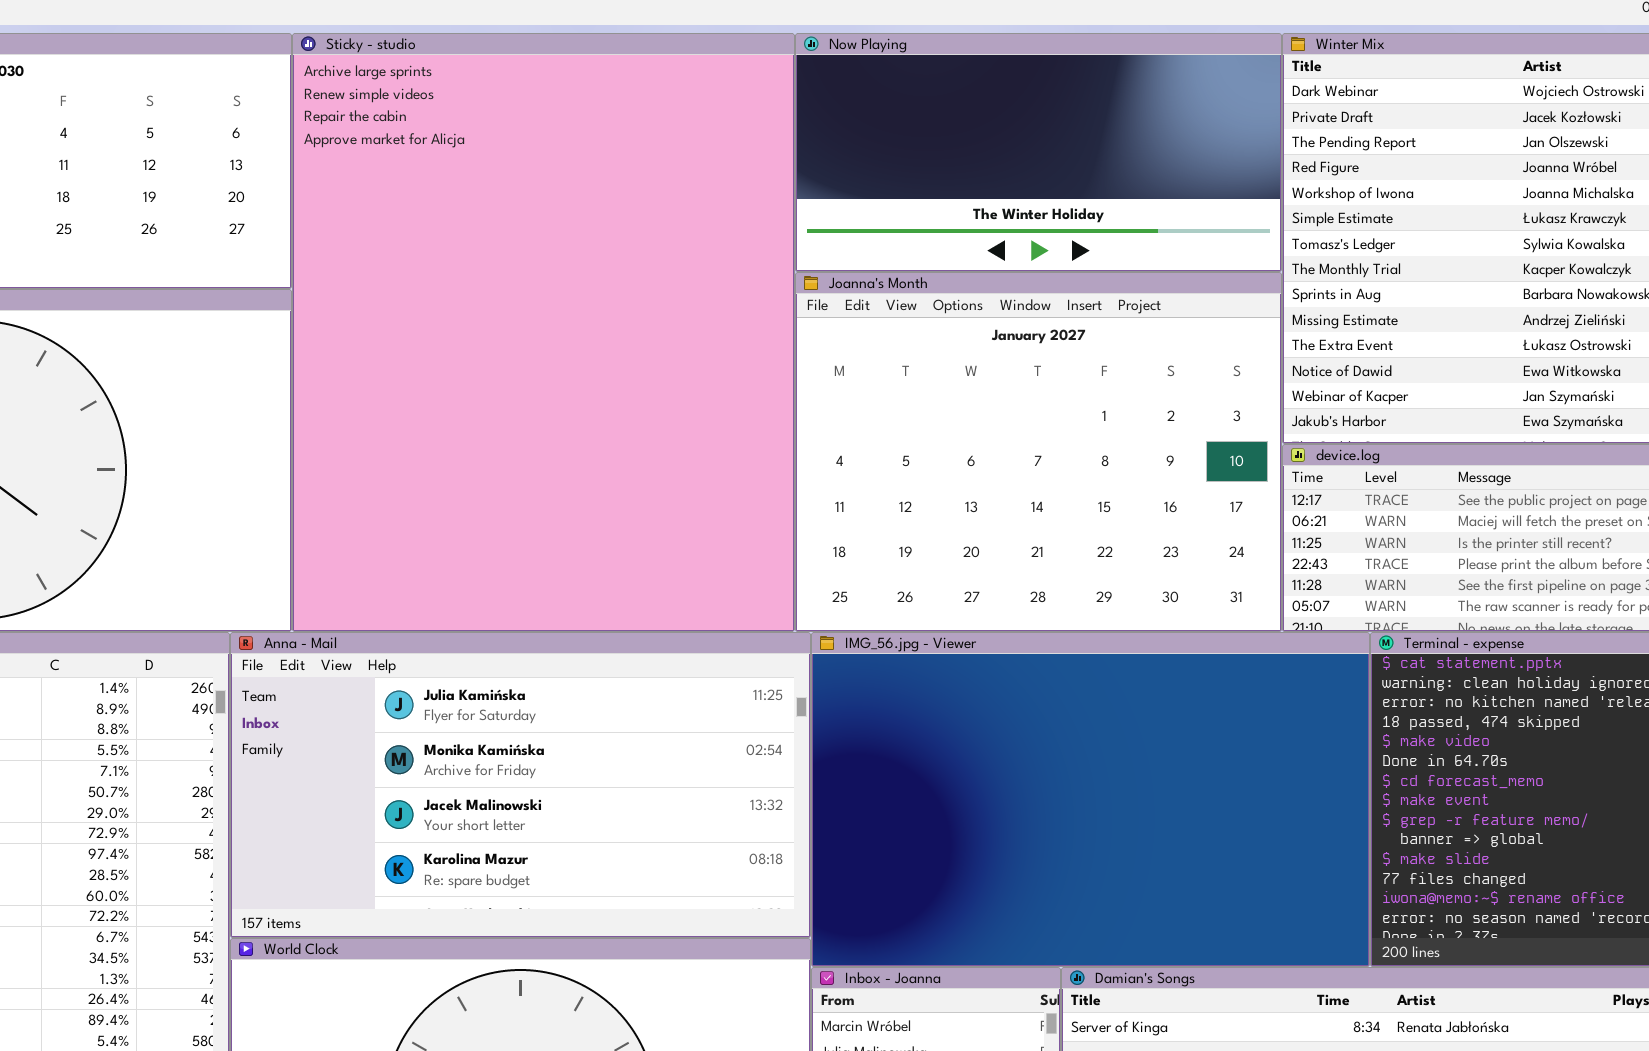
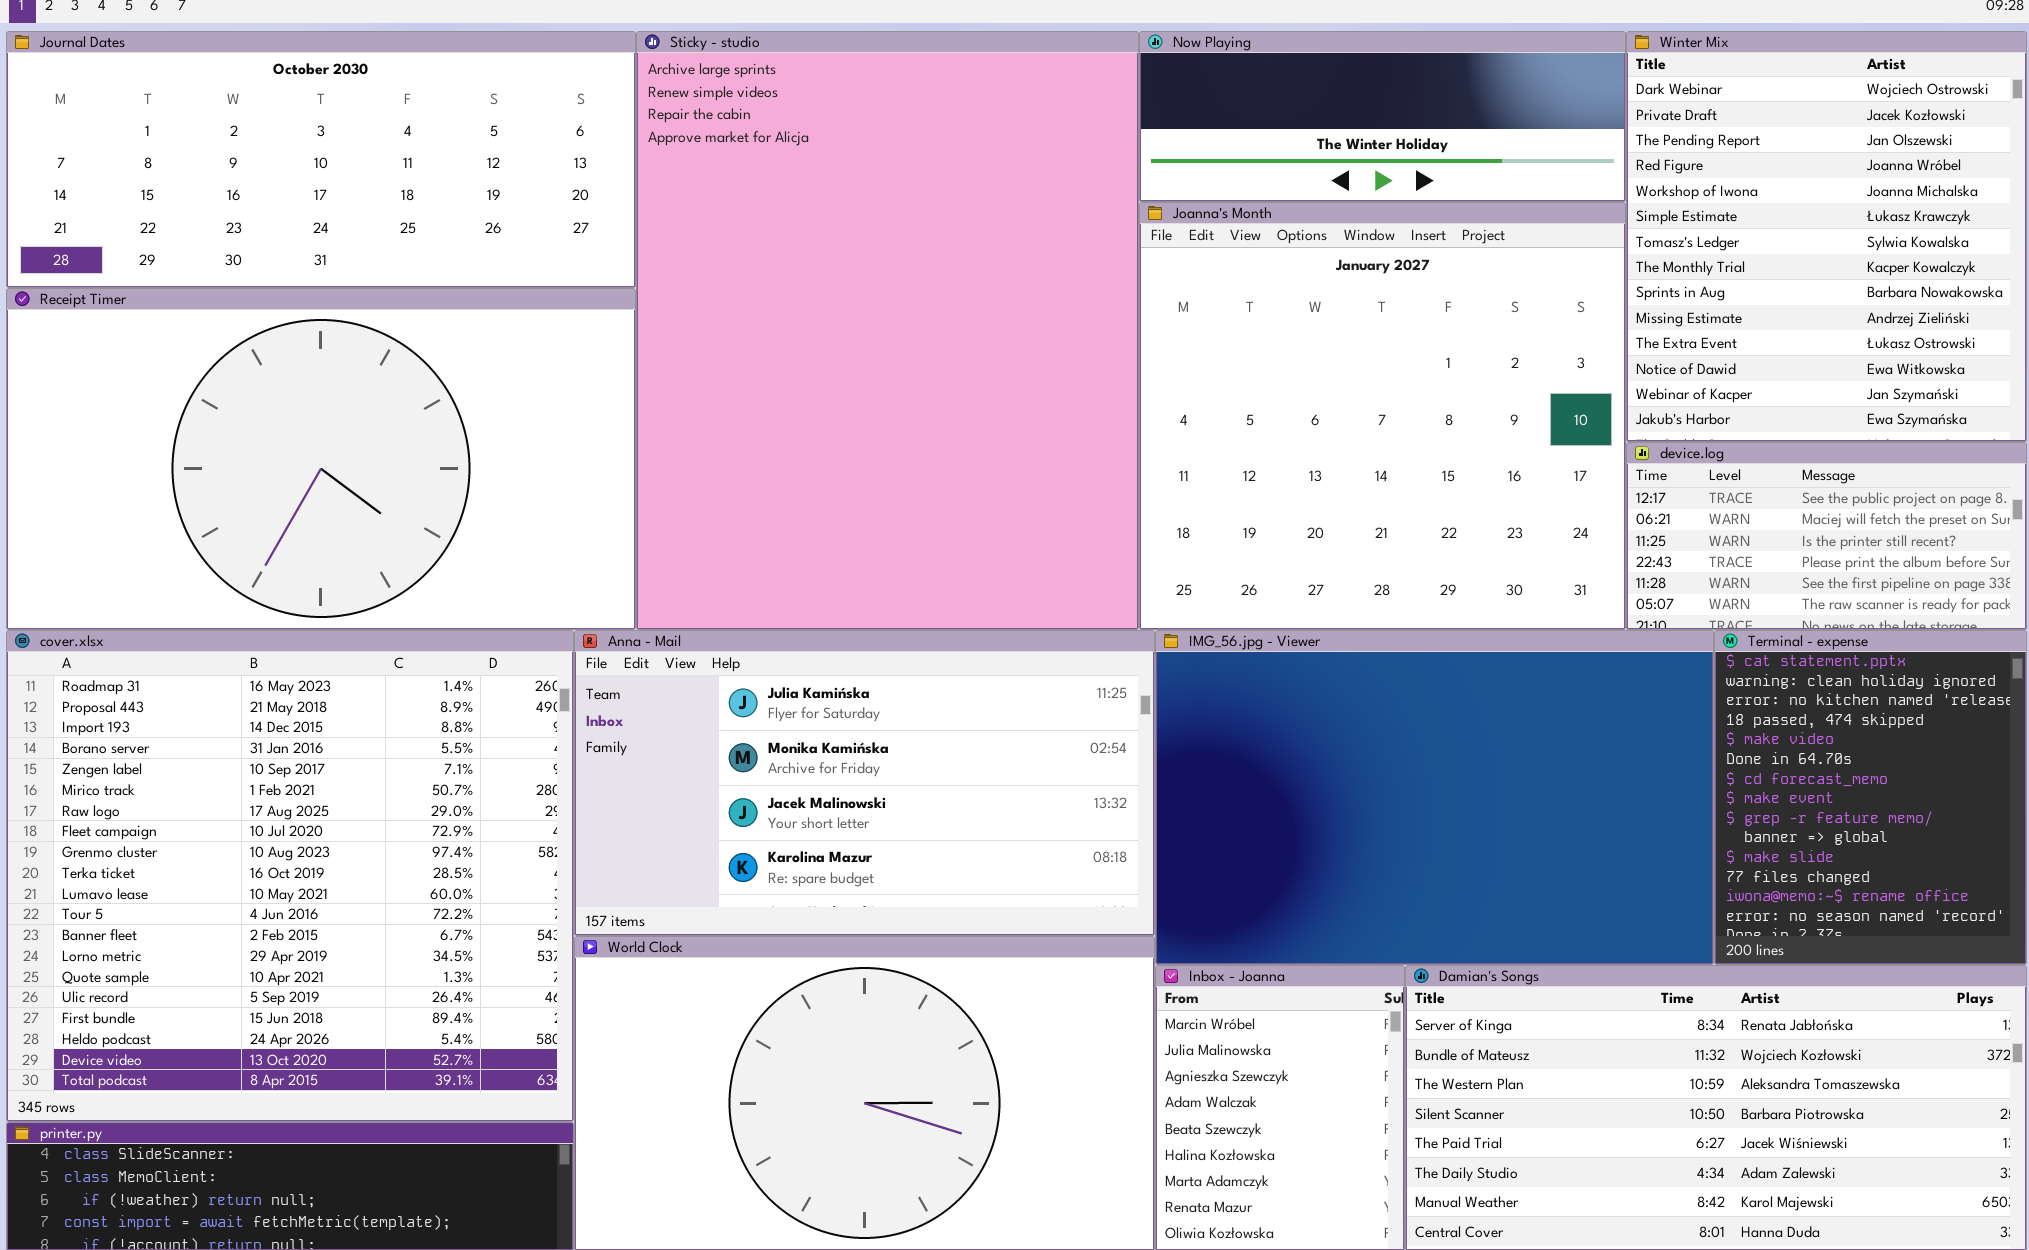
Now Playing: [795,33,1282,272] -> [1139,31,1626,202], resized
Joanna's Month: [795,272,1282,632] -> [1139,202,1626,630], resized

